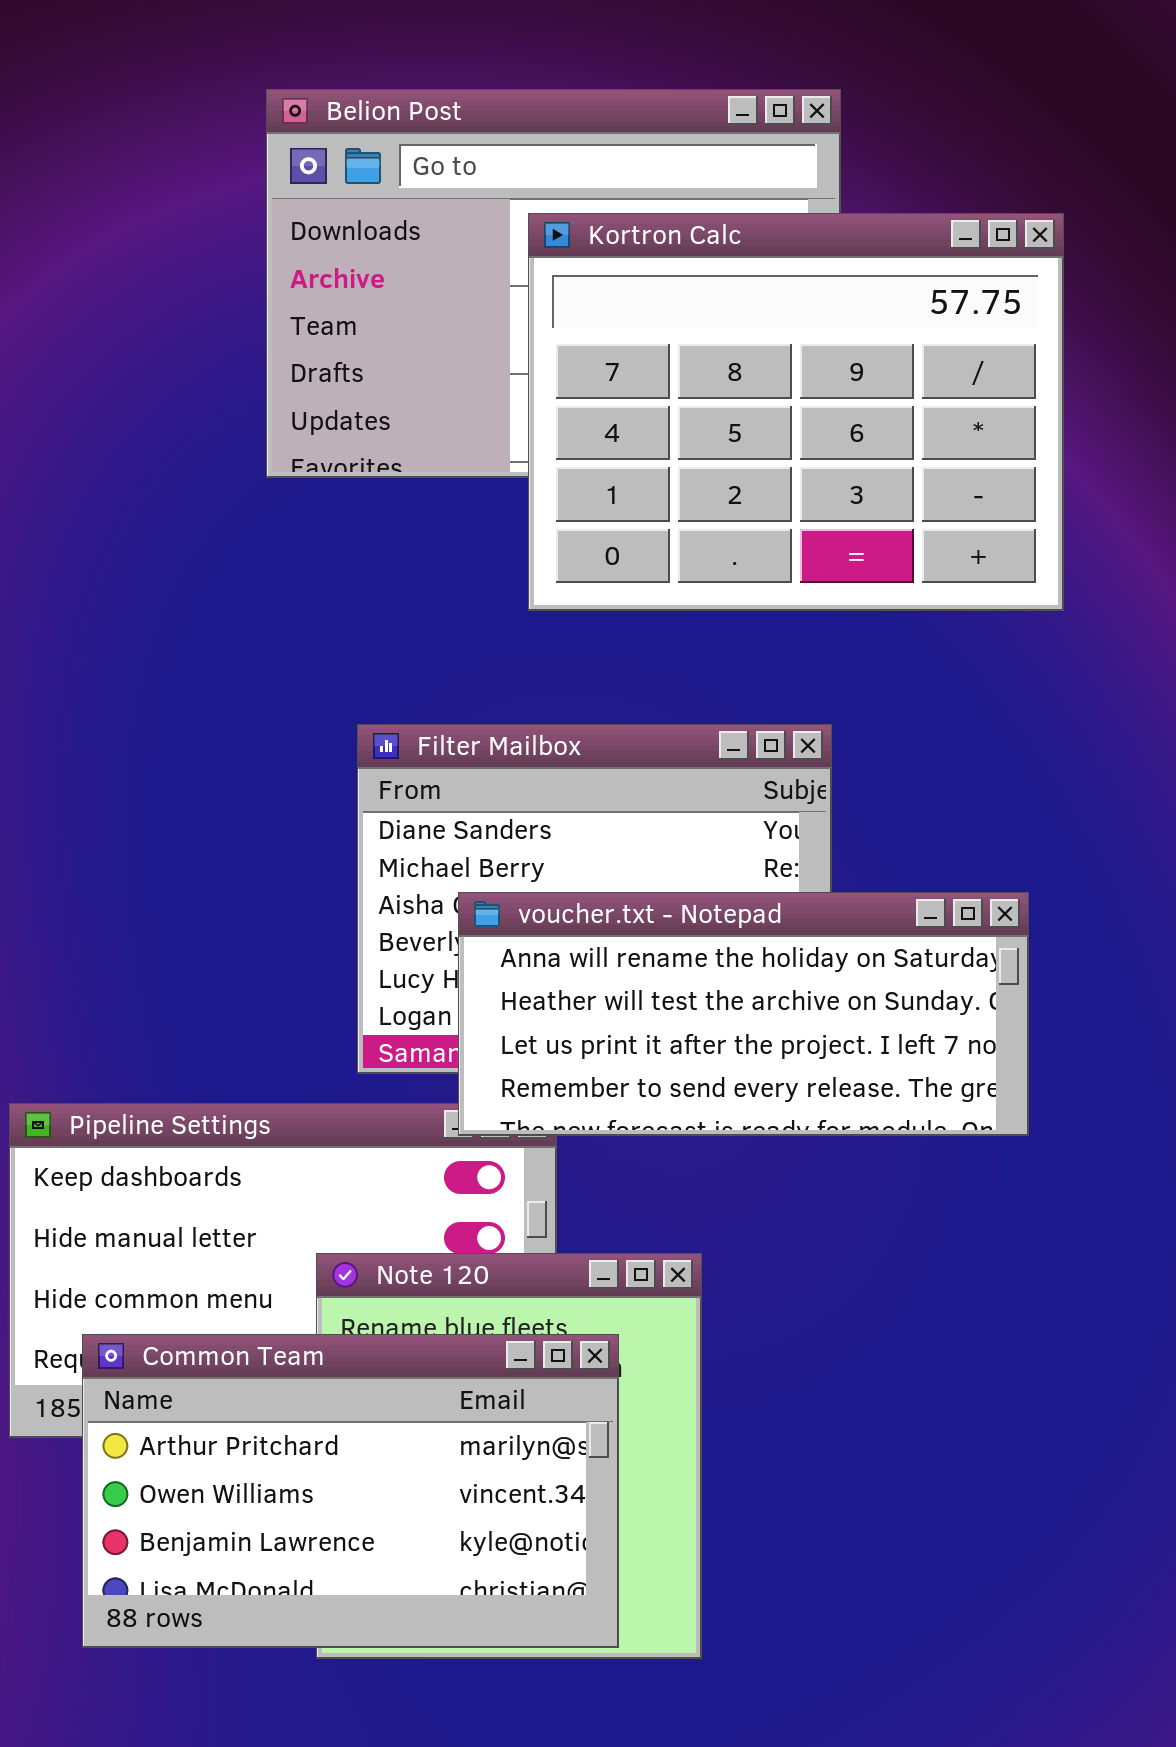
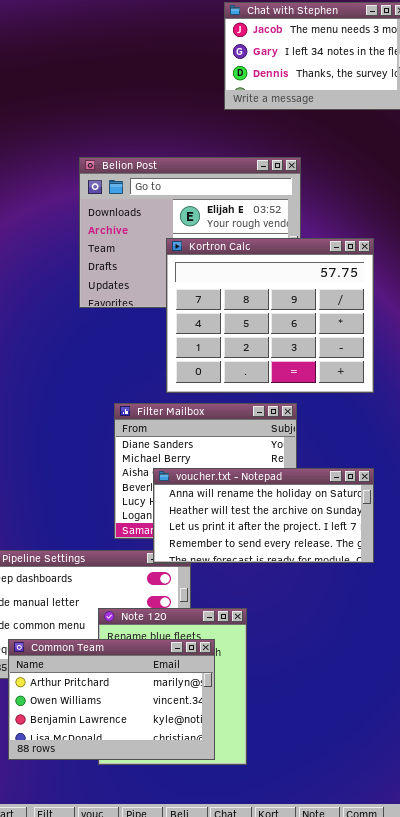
Kortron Calc: [528,213,1064,611] -> [166,238,374,393], moved

